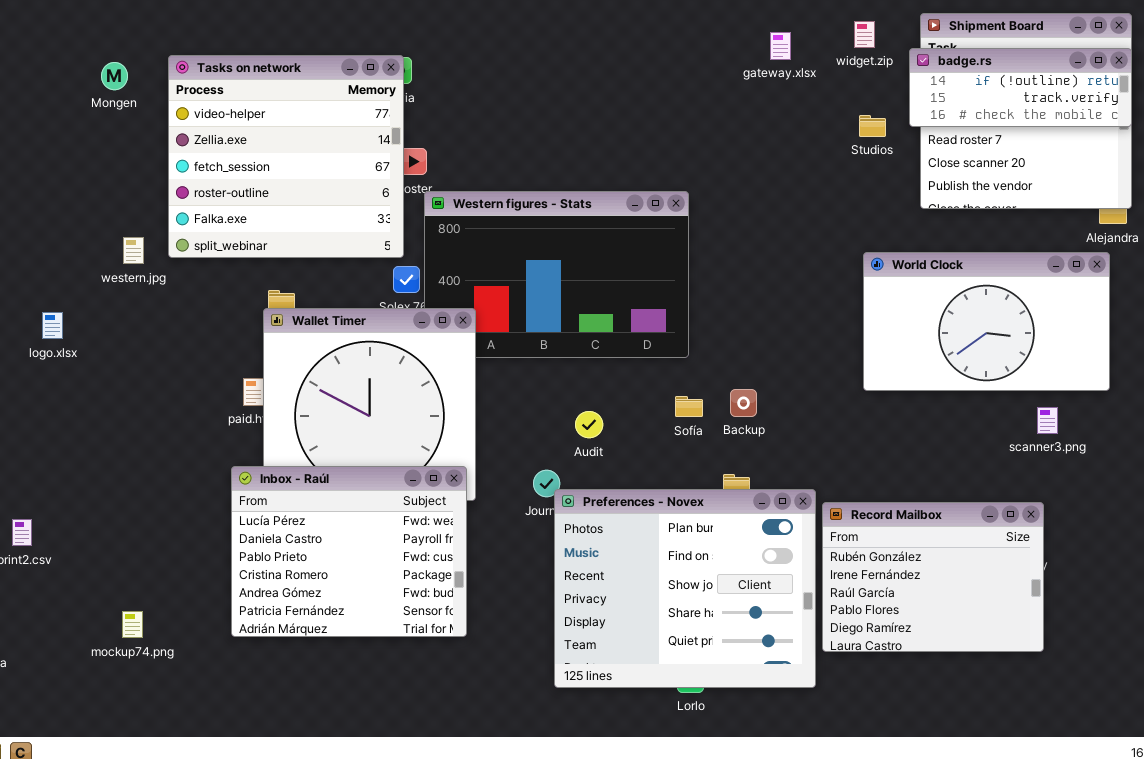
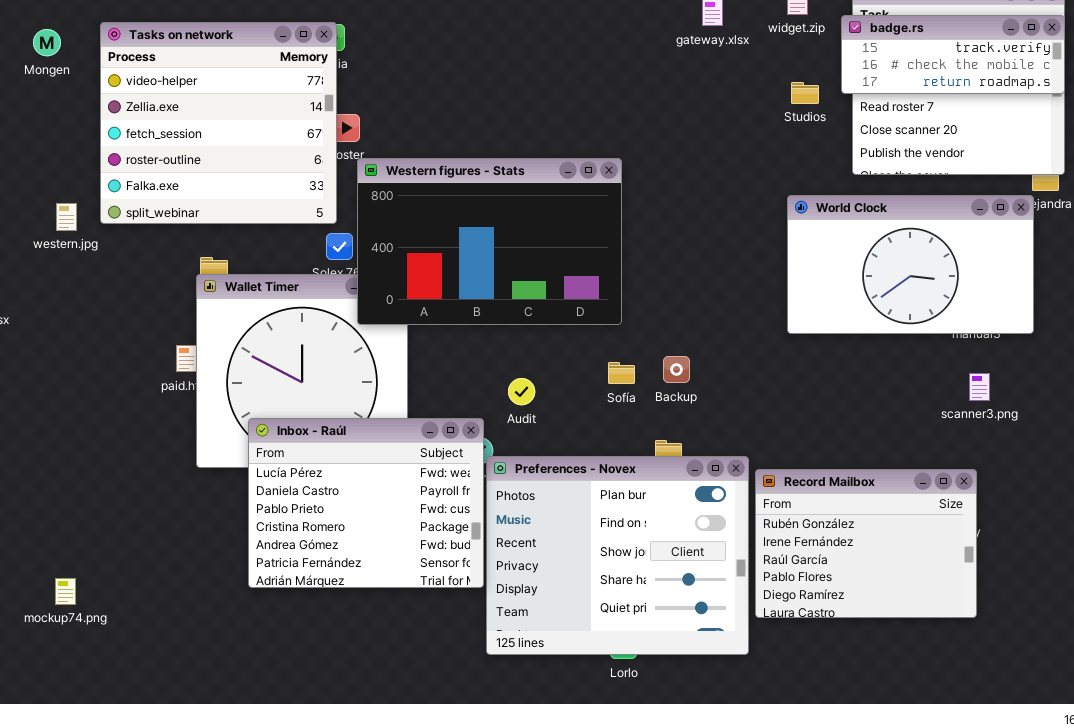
badge.rs: [909,48,1132,127] -> [841,15,1065,94], scrolled down 1 row
Western figures - Stats: [424,191,689,358] -> [357,158,622,325], raised
World Clock: [863,252,1110,391] -> [787,195,1034,334], moved
Inbox - Raúl: [231,466,467,637] -> [248,418,484,588], moved

